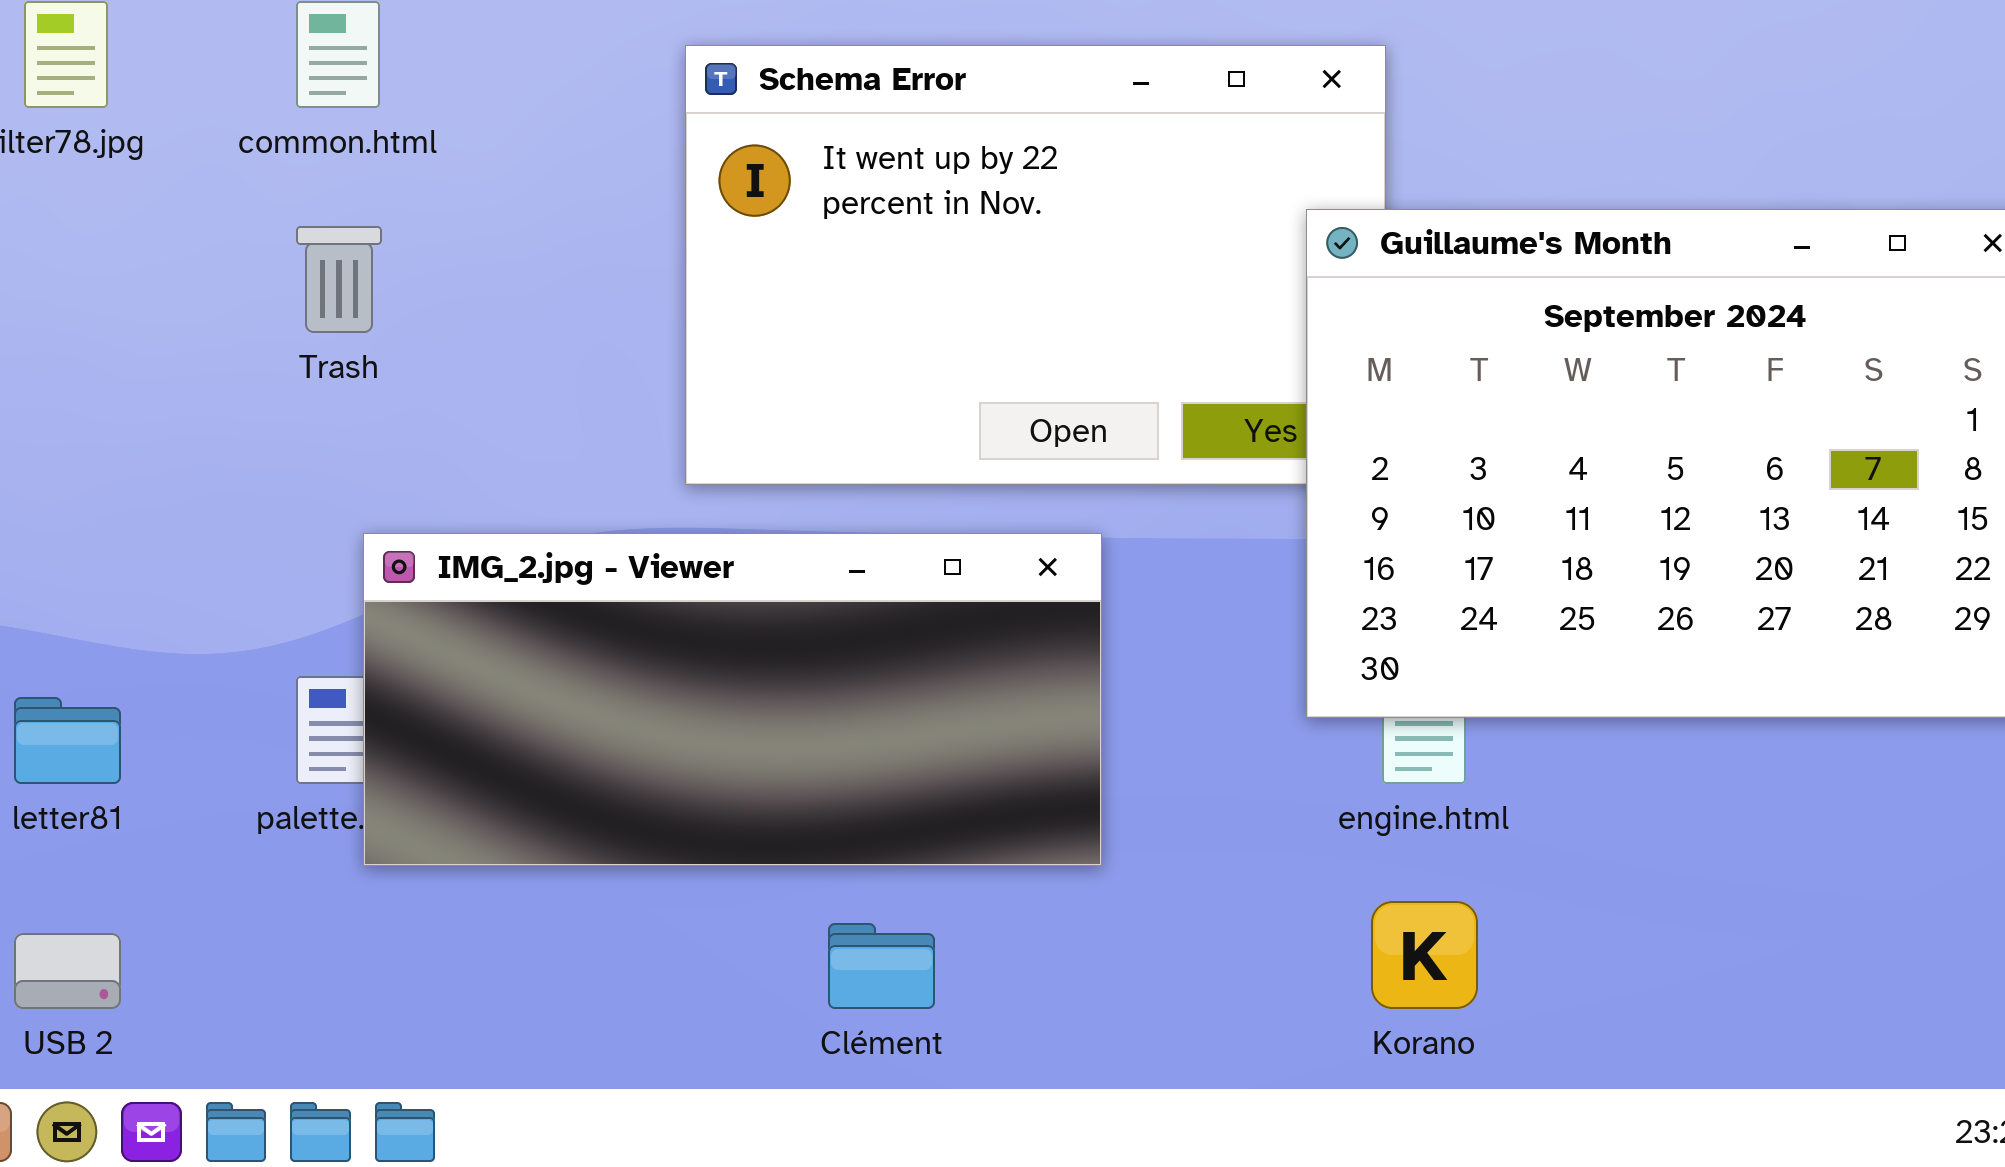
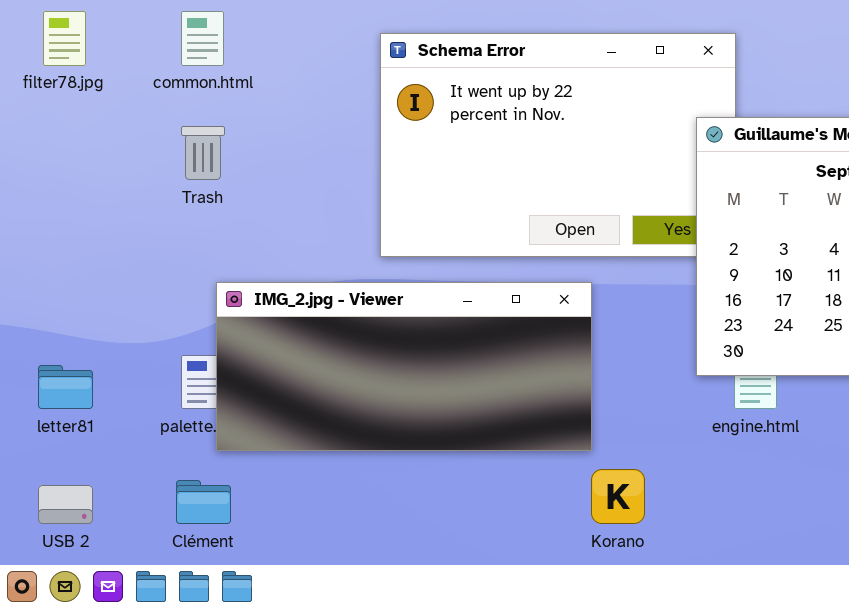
Korano: [1371,901,1478,1009] -> [591,469,645,524], moved
Clément: [828,923,935,1009] -> [176,480,231,524], moved

